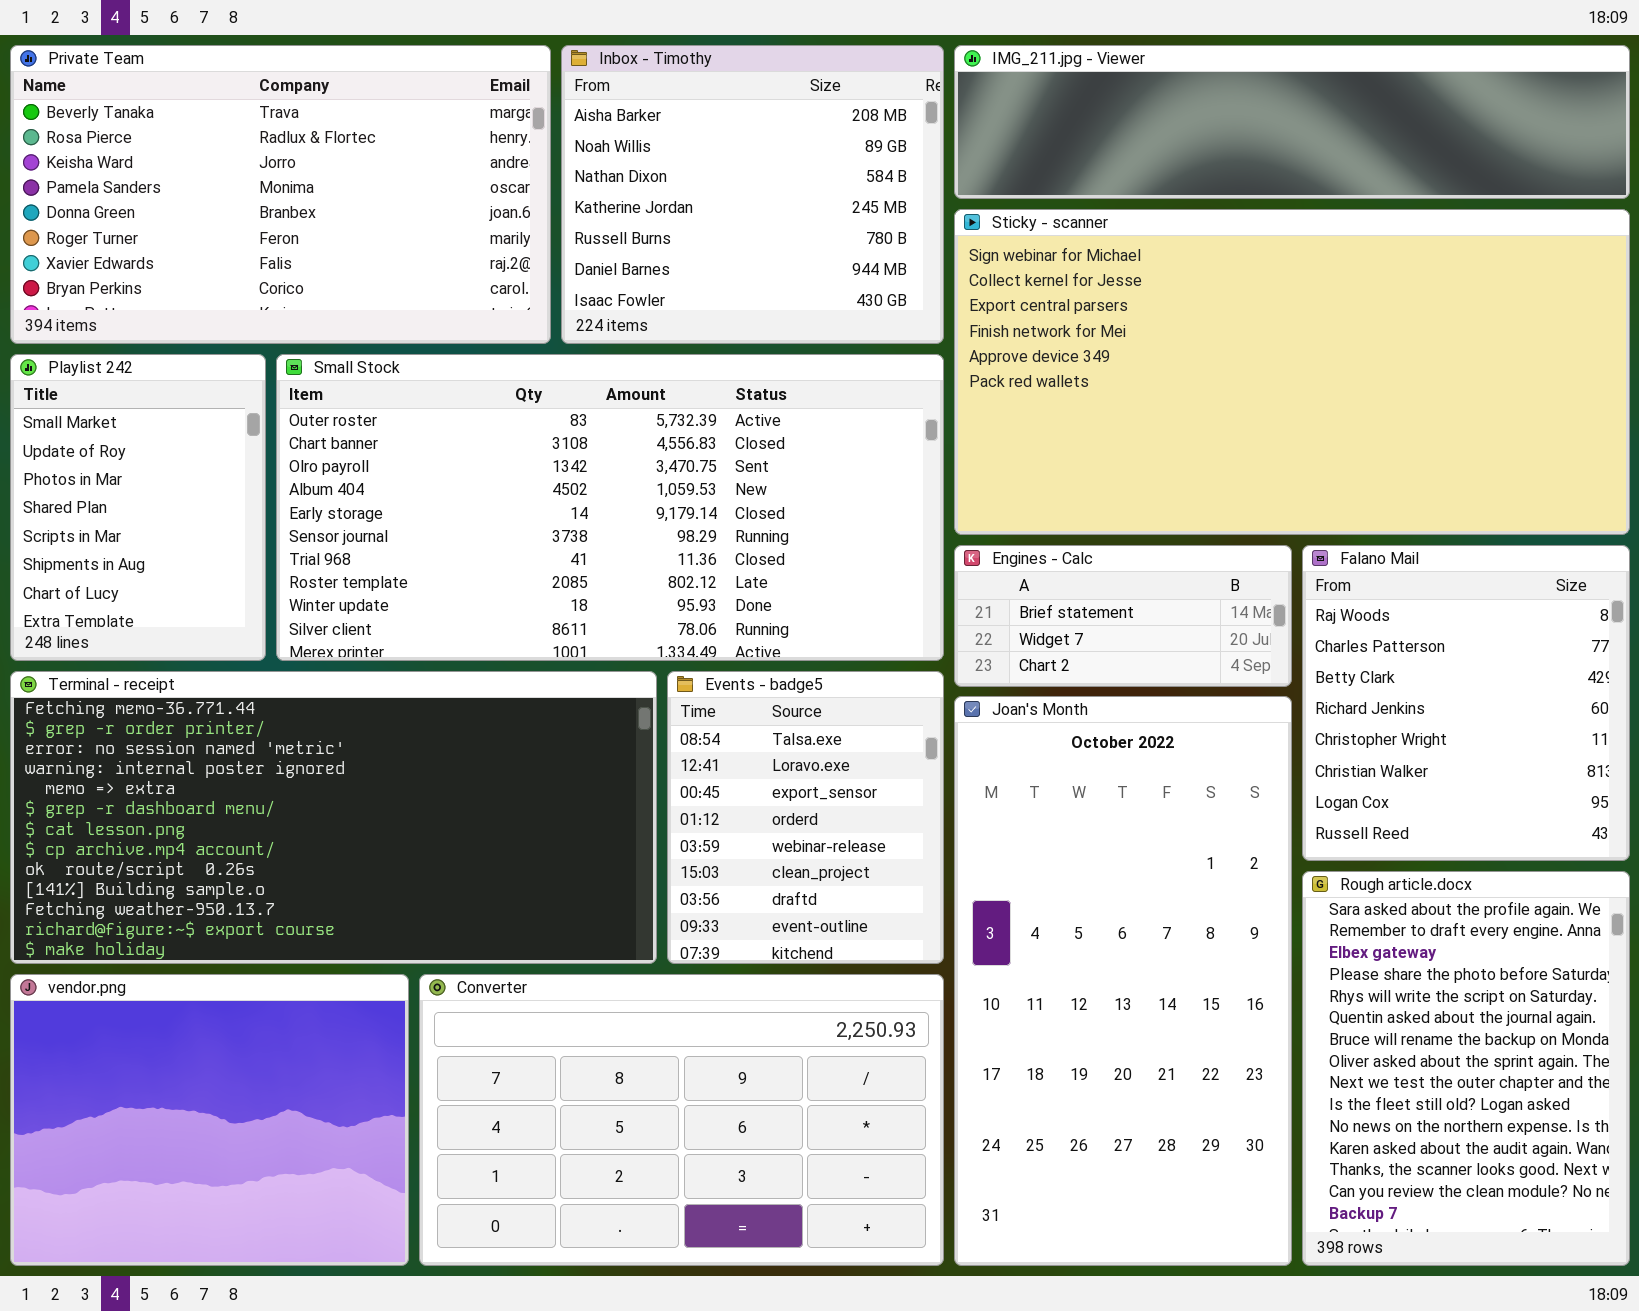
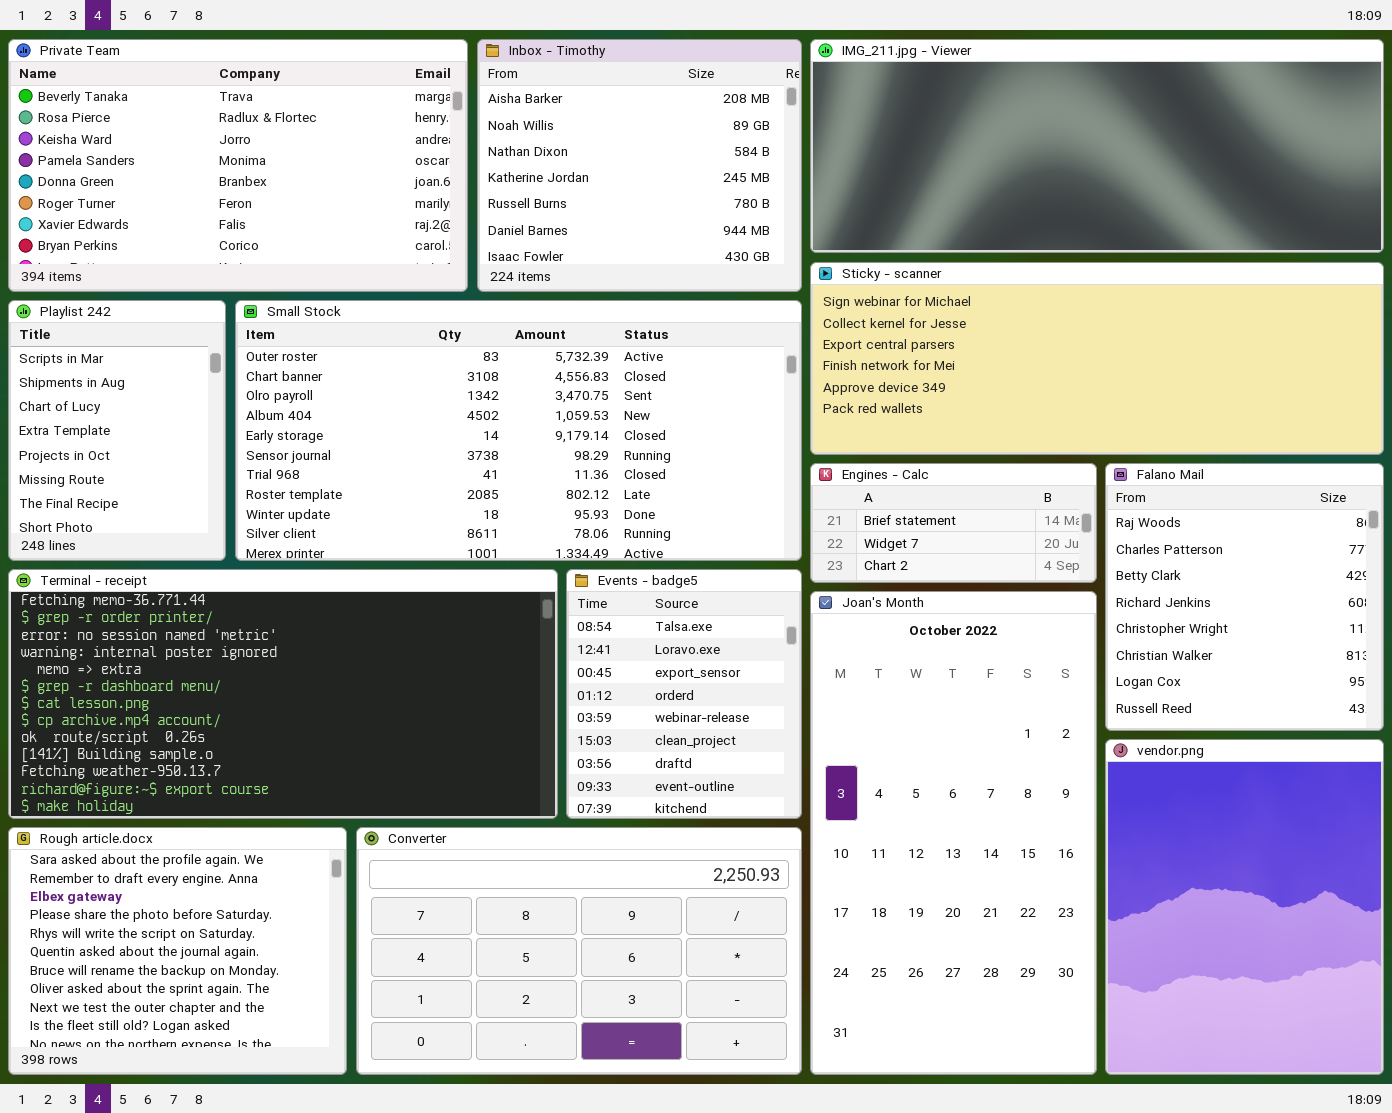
IMG_211.jpg - Viewer: [954,45,1630,199] -> [810,39,1384,253], resized
Sticky - scanner: [954,209,1630,535] -> [810,262,1384,455], resized
Playlist 242: [10,354,266,661] -> [8,300,226,561], scrolled down 4 rows
Rough article.docx: [1302,871,1630,1266] -> [8,827,347,1075], moved, resized
vendor.png: [10,974,409,1266] -> [1105,739,1384,1075], moved, resized

